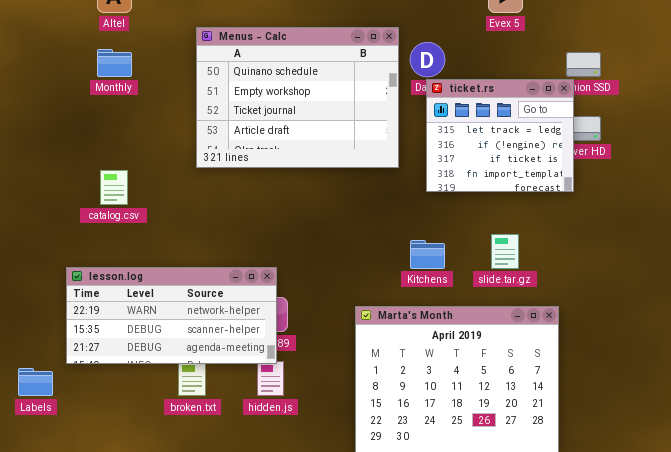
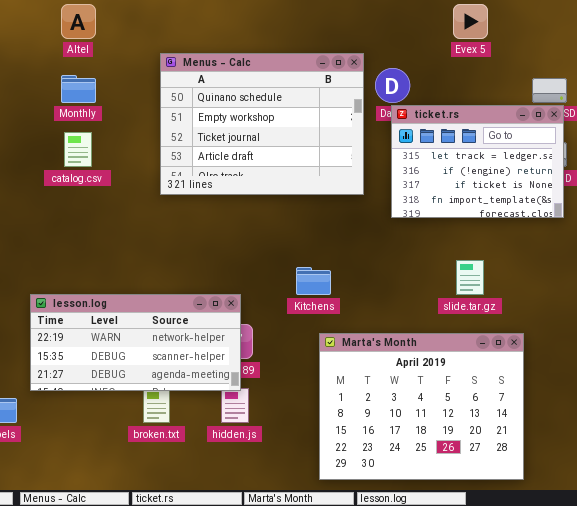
ticket.rs: [426,79,574,192] -> [391,105,564,218], resized
catalog.csv: [100,170,128,205] -> [64,132,92,167], moved
Kitchens: [410,240,445,269] -> [296,267,331,295], moved

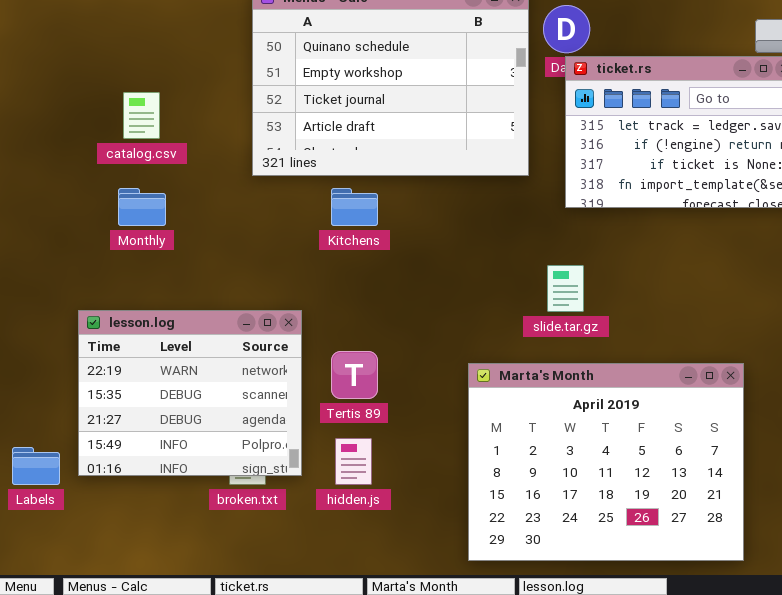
Monthly: [61,75,96,103] -> [118,188,166,226], moved
slide.tar.gz: [456,260,484,295] -> [547,265,584,312], moved
Kitchens: [296,267,331,295] -> [331,188,378,226], moved
lesson.log: [30,294,241,391] -> [78,310,302,476], resized

